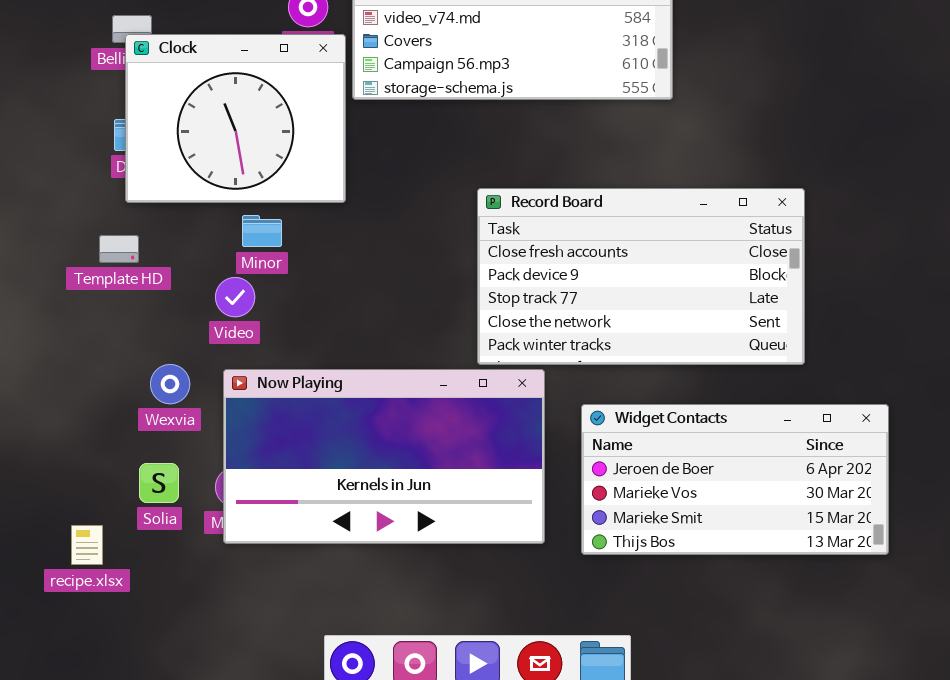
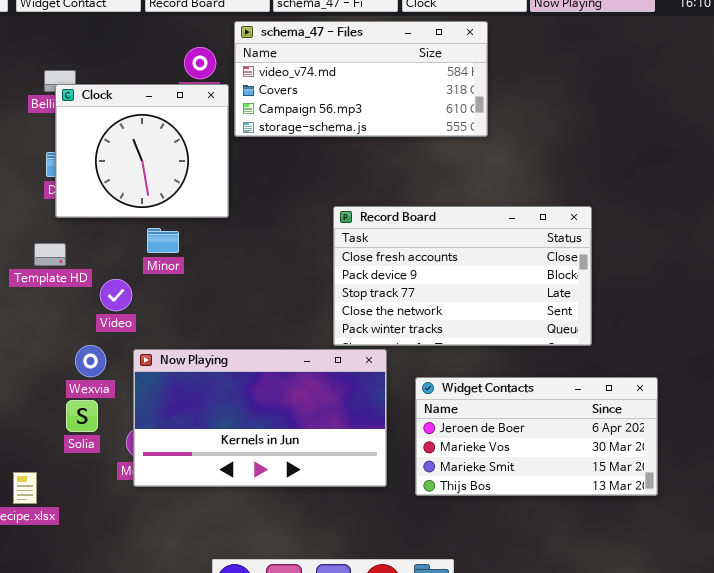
Video: [215,277,255,317] -> [100,279,132,311], moved
Solia: [139,463,179,503] -> [66,400,98,432], moved

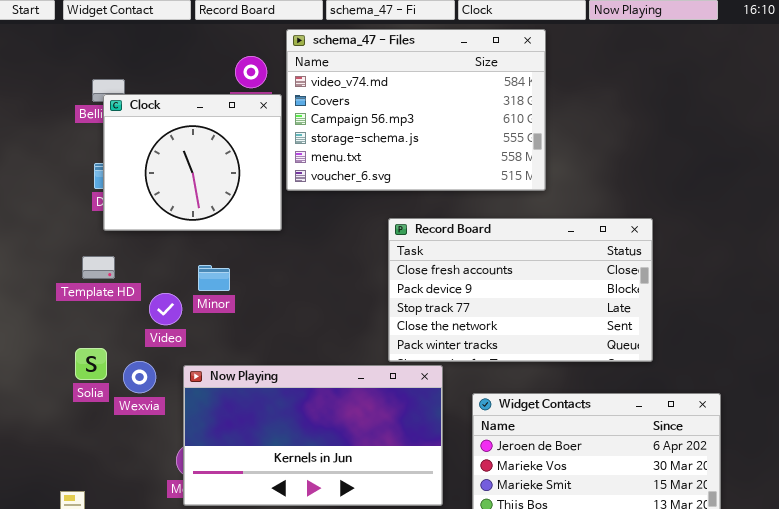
schema_47 - Files: [234,21,488,137] -> [286,29,546,191], resized
Minor: [147,228,179,253] -> [198,265,230,291], moved
Solia: [66,400,98,432] -> [75,348,107,380], moved

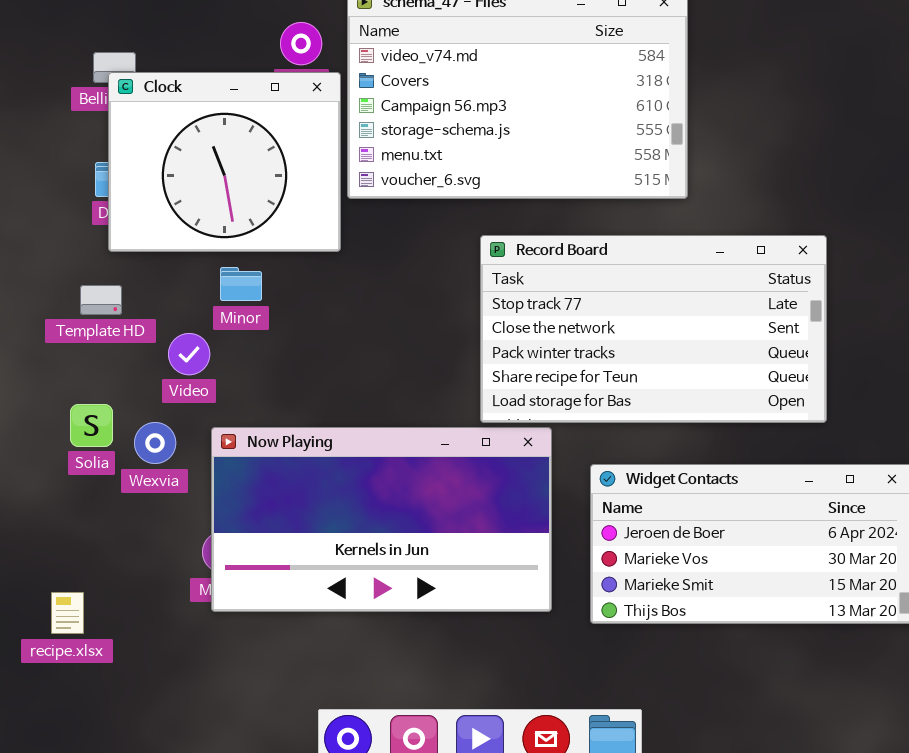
Record Board: [388,218,653,362] -> [480,235,827,423], scrolled down 2 rows
Minor: [198,265,230,291] -> [220,267,262,301], moved

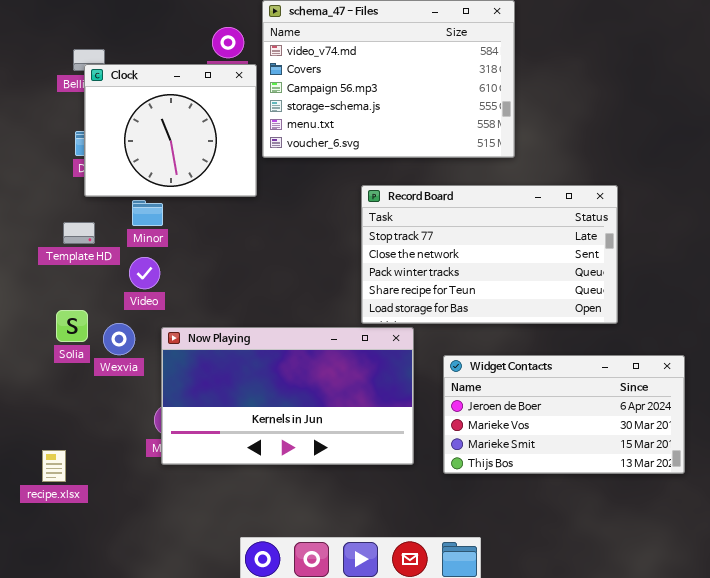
Minor: [220,267,262,301] -> [132,200,163,226], moved

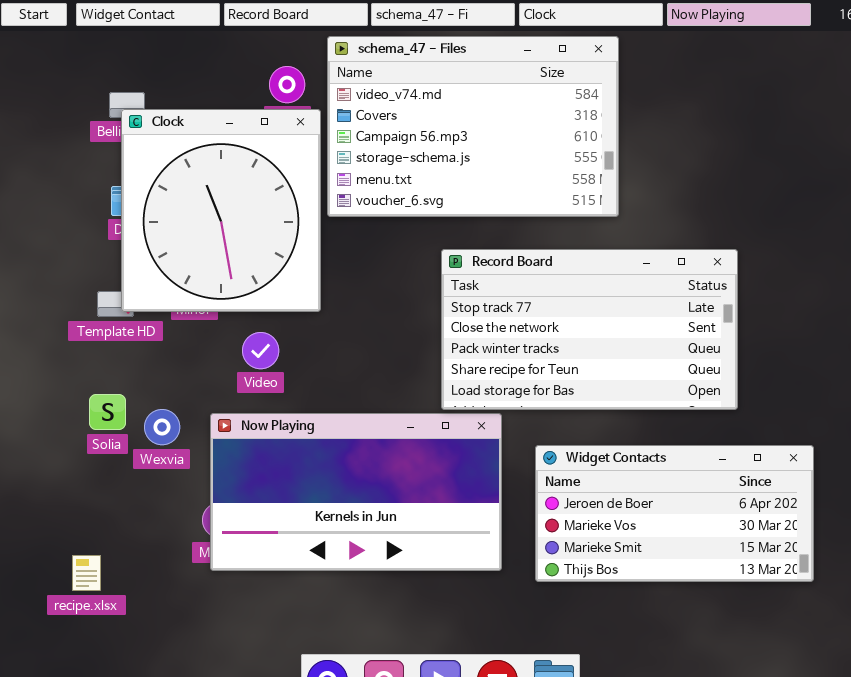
Clock: [84,64,257,197] -> [121,109,321,312], resized
Video: [129,257,160,289] -> [242,332,279,369], moved

